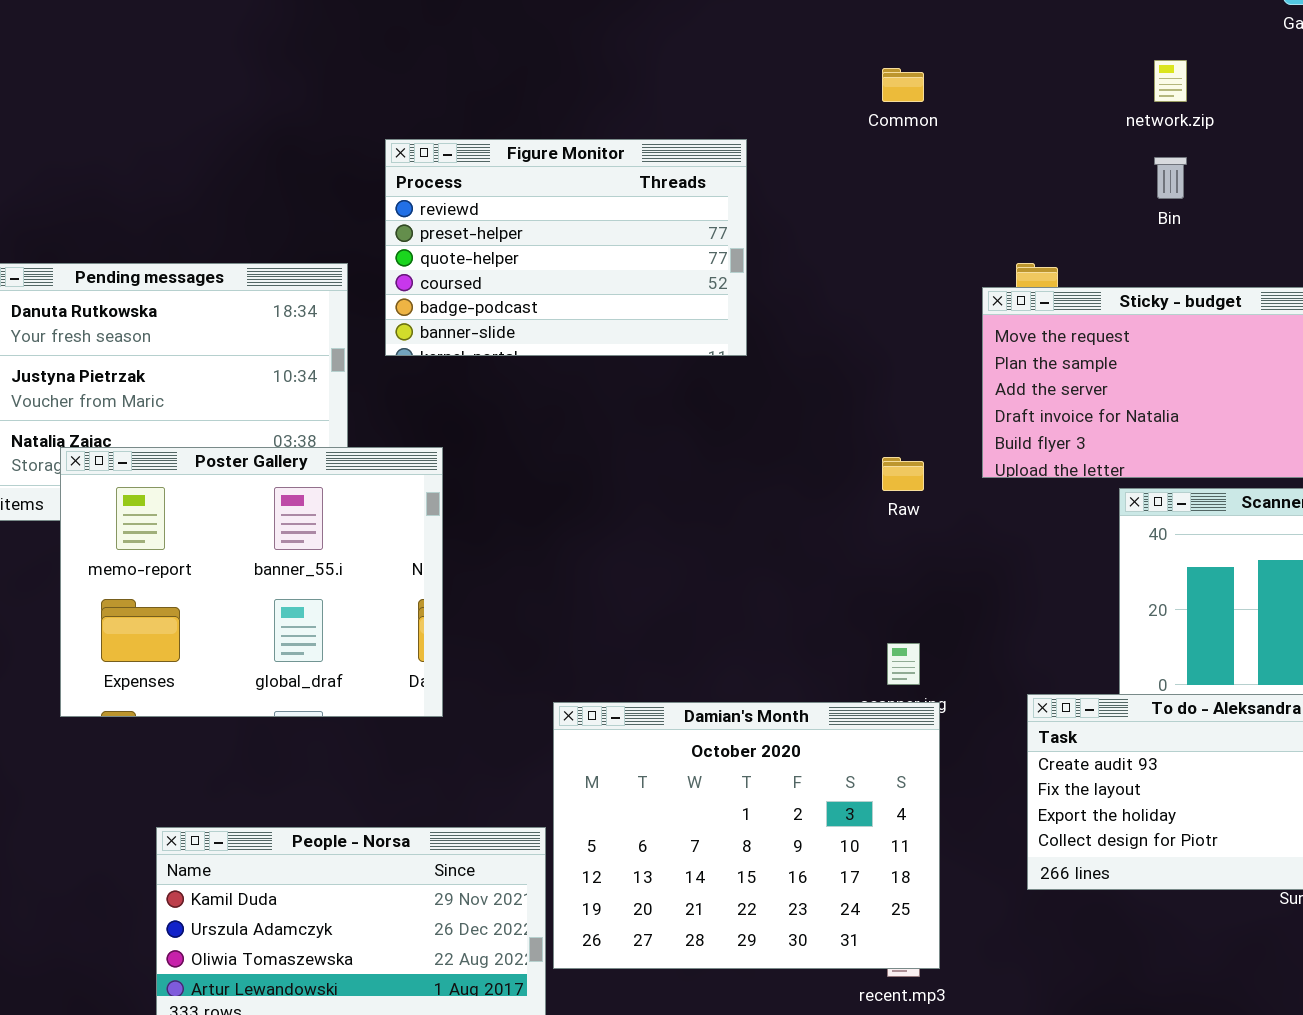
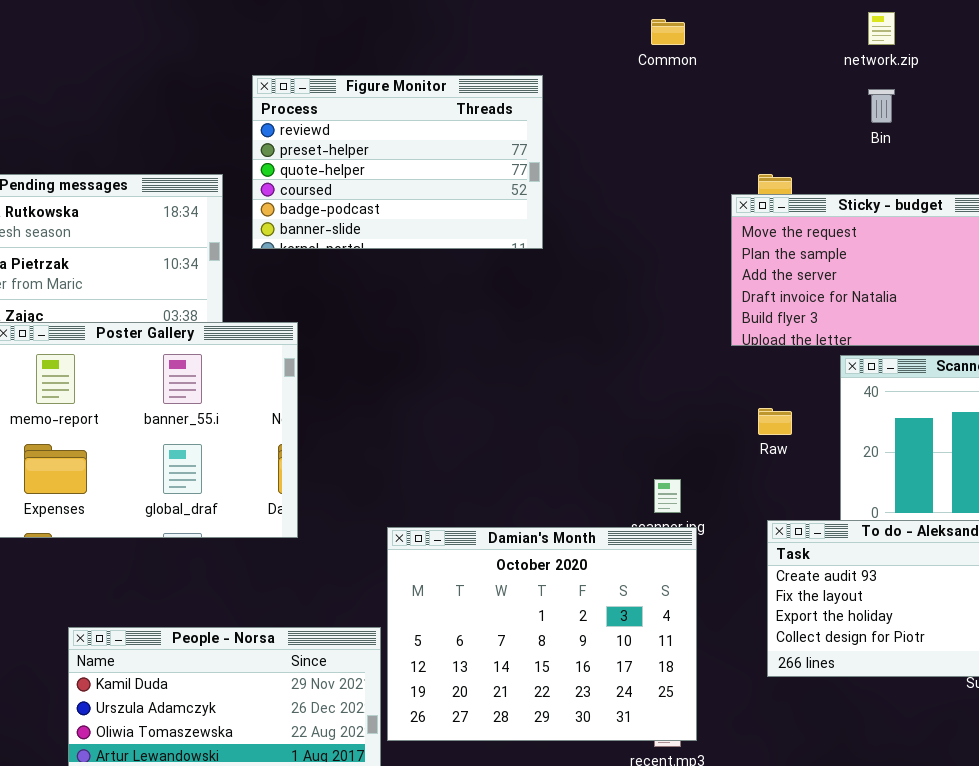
Raw: [882,457,924,491] -> [758,408,792,435], moved

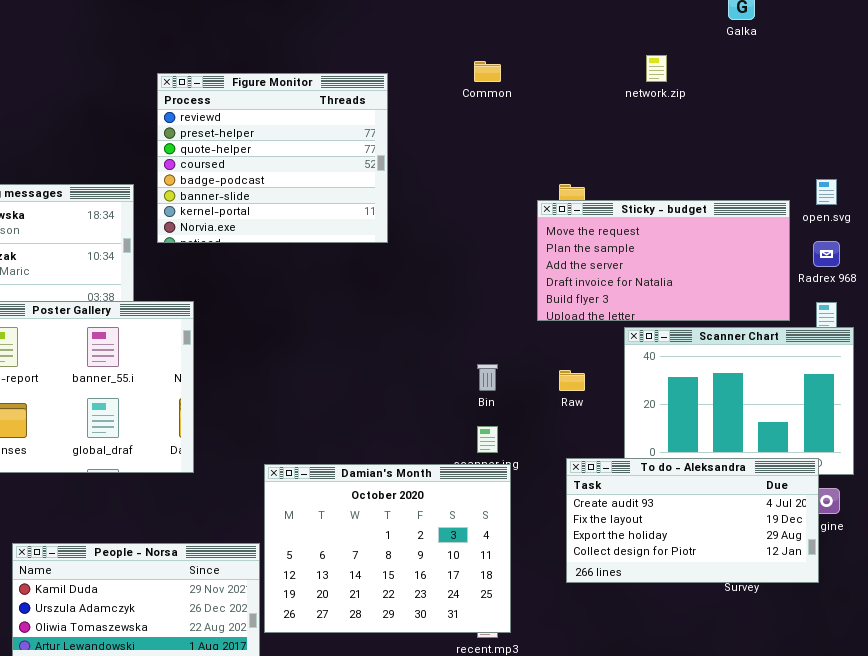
Figure Monitor: [252,75,543,249] -> [157,73,388,243], resized
Bin: [868,89,895,123] -> [477,364,498,391], moved

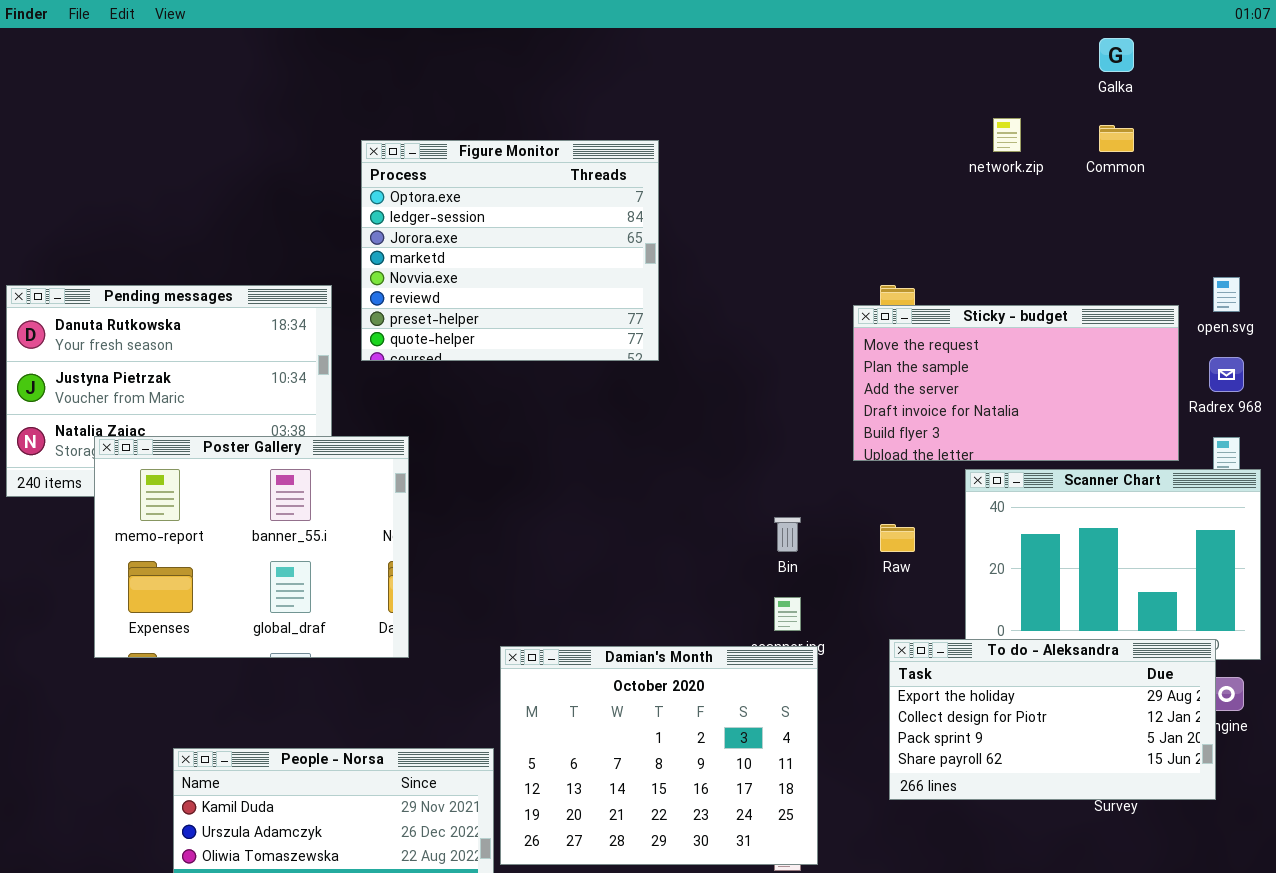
Common: [474,61,501,82] -> [1099,125,1134,152], moved
Figure Monitor: [157,73,388,243] -> [361,140,659,361], scrolled up 5 rows
To do - Aleksandra: [566,458,819,583] -> [889,639,1216,800], scrolled down 2 rows

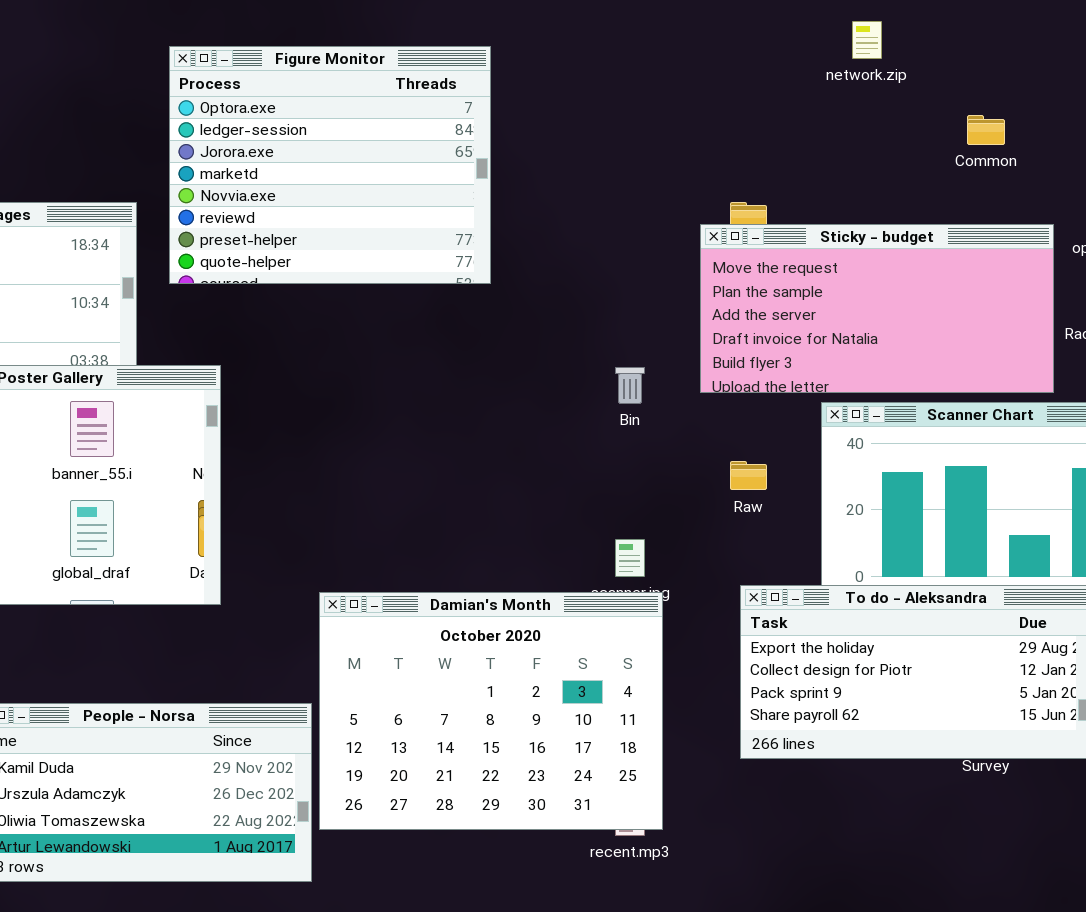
Common: [1099,125,1134,152] -> [967,115,1005,145], moved
Bin: [774,517,801,552] -> [615,367,645,404], moved

